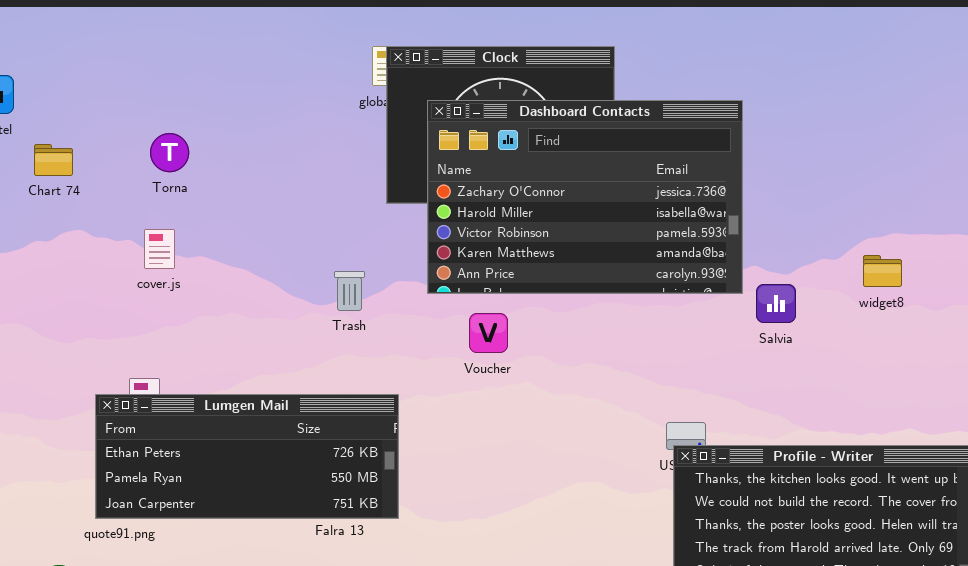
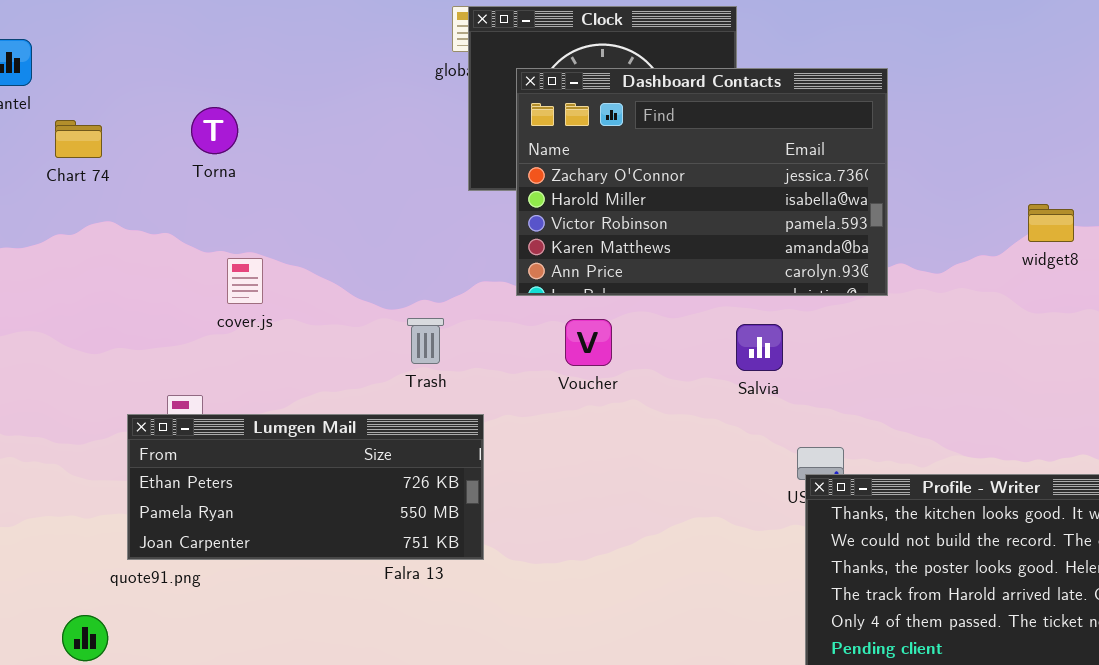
cover.js: [144,229,175,269] -> [227,258,263,304], moved
widget8: [863,255,902,287] -> [1028,204,1074,242], moved
Trash: [334,271,365,311] -> [407,318,444,364], moved
Salvia: [756,284,796,323] -> [736,324,783,371], moved

